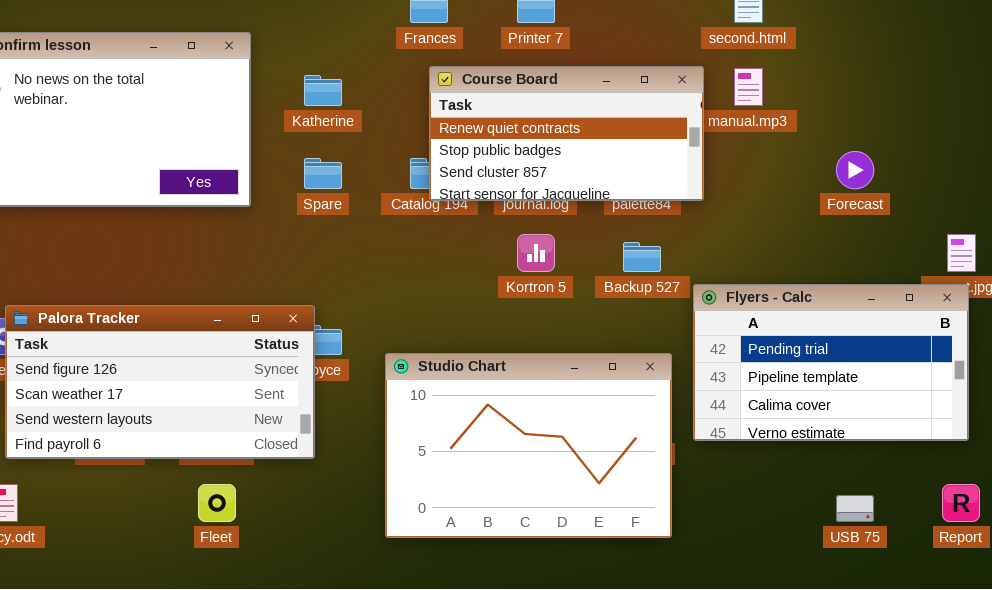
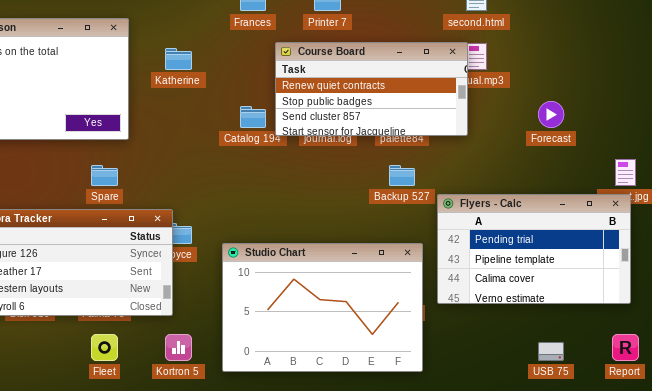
Course Board: [429,66,704,201] -> [275,42,468,136], moved
Spare: [304,158,342,189] -> [91,165,118,186], moved
Kortron 5: [517,234,555,272] -> [165,334,192,361], moved

